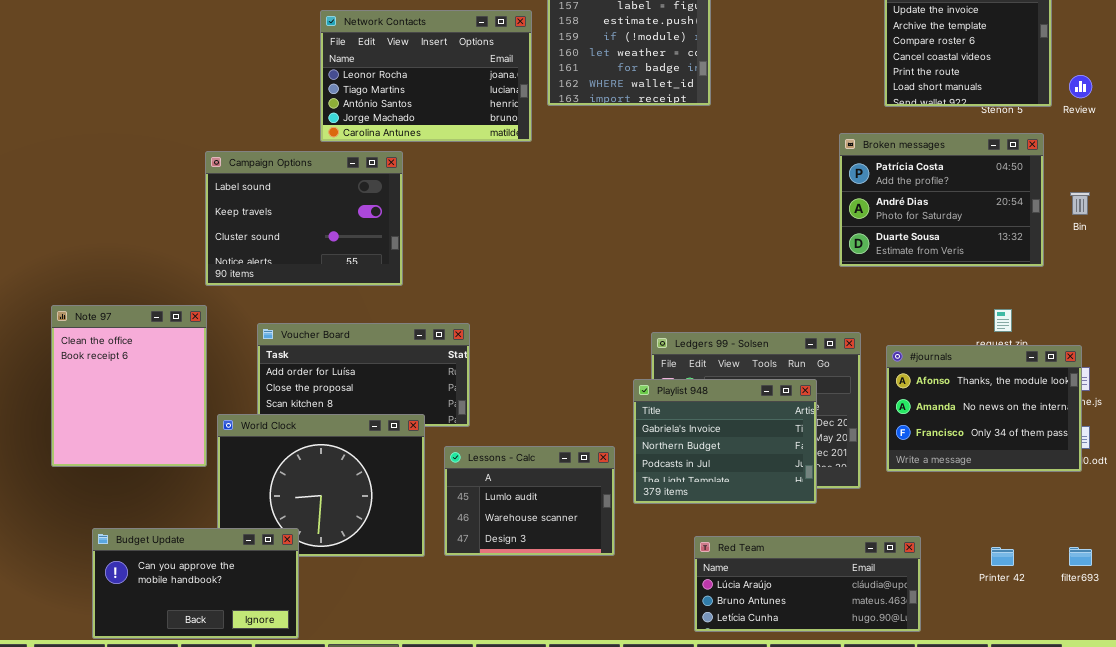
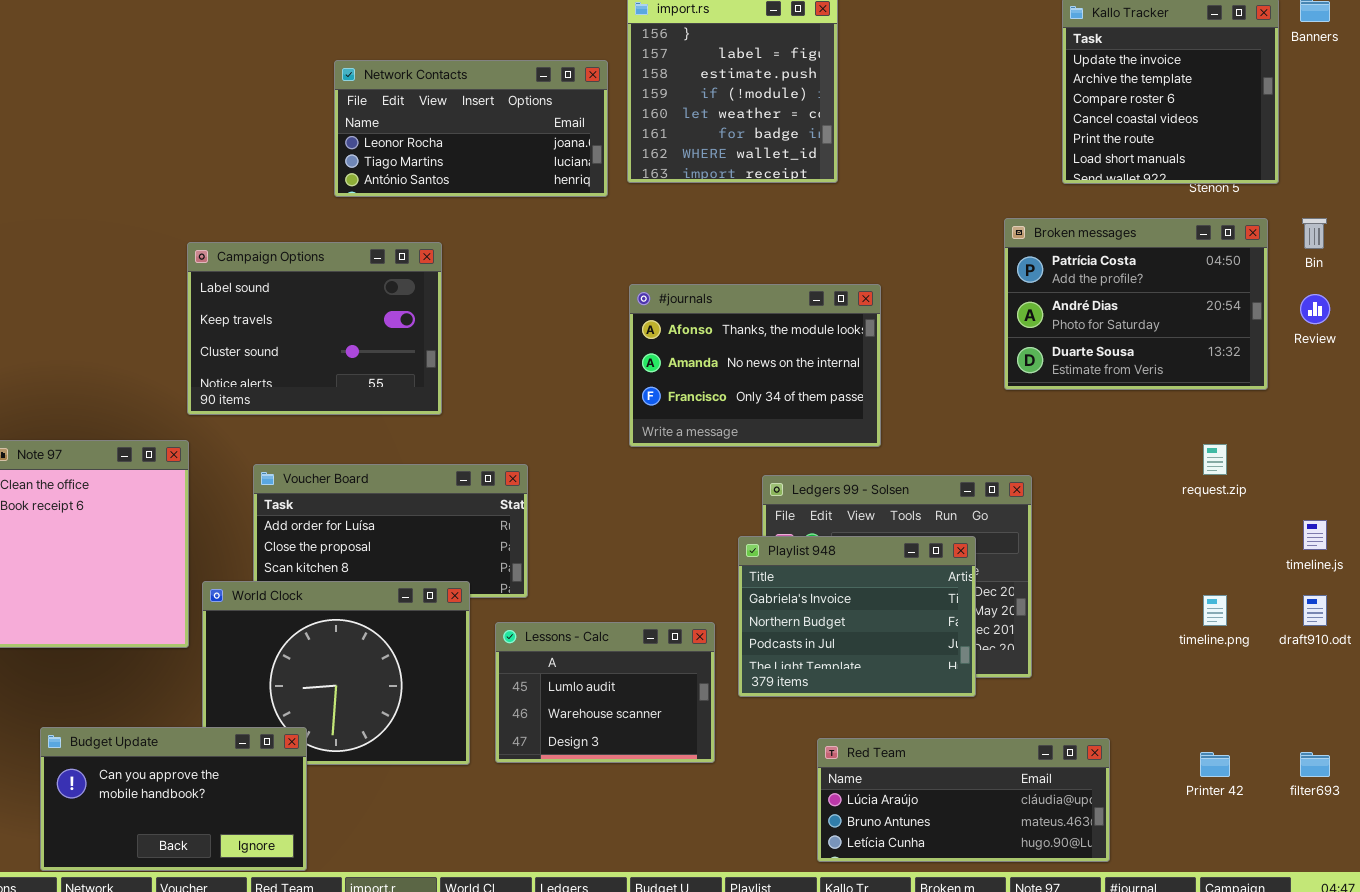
Network Contacts: [320,10,532,142] -> [334,60,608,197], resized
Review: [1069,75,1092,98] -> [1300,294,1330,324], moved
Bin: [1070,192,1090,215] -> [1302,218,1327,249], moved
#journals: [886,345,1082,472] -> [629,284,881,447], moved

